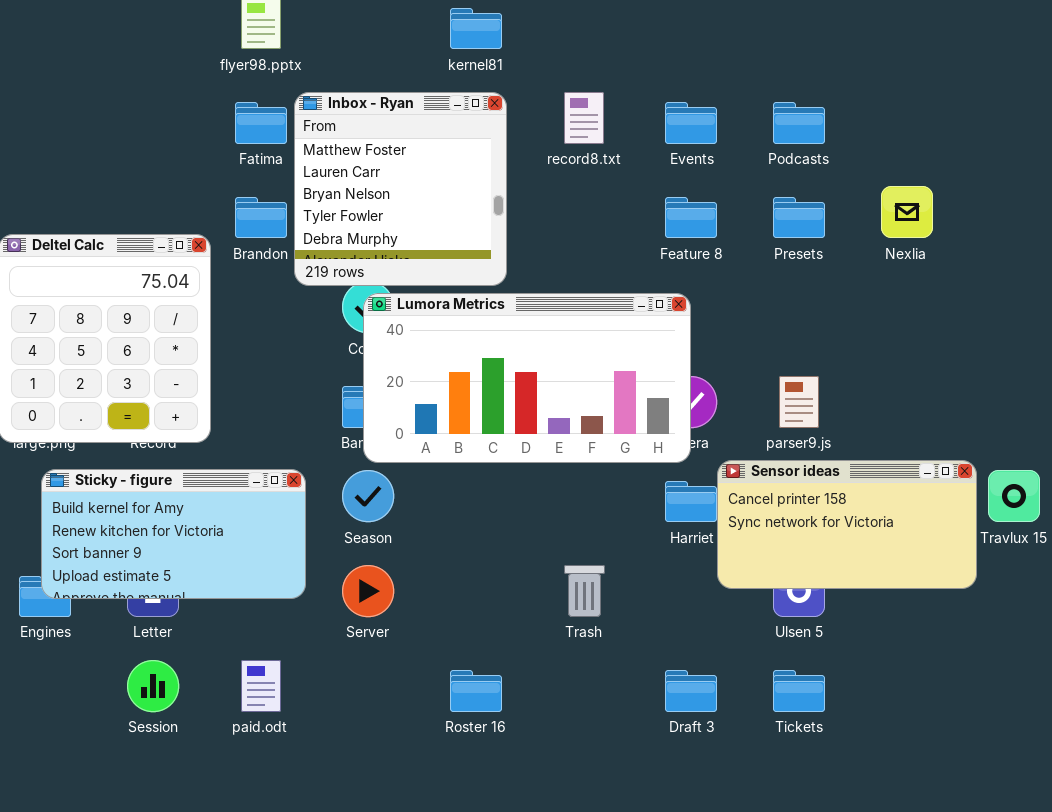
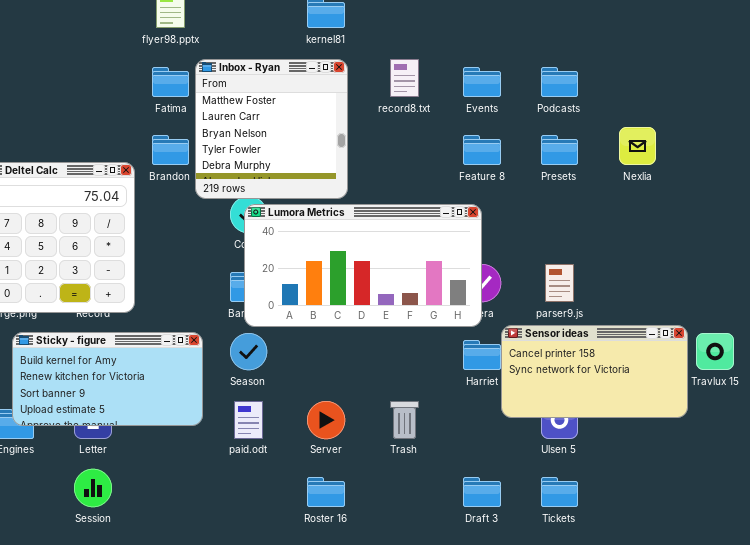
Server: [342,565,394,617] -> [307,401,345,439], moved
paid.odt: [241,660,281,712] -> [234,401,263,439], moved

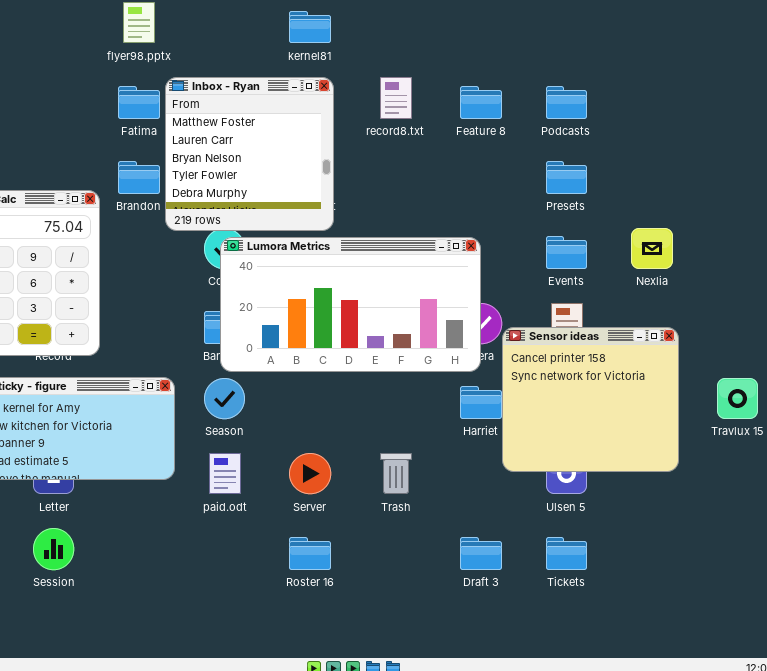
Events: [463,67,501,97] -> [546,236,587,269], moved
Nexlia: [619,127,656,165] -> [631,228,673,269], moved
Feature 8: [463,135,501,165] -> [460,86,502,119], moved
Sensor ideas: [501,325,688,418] -> [502,327,679,472], resized

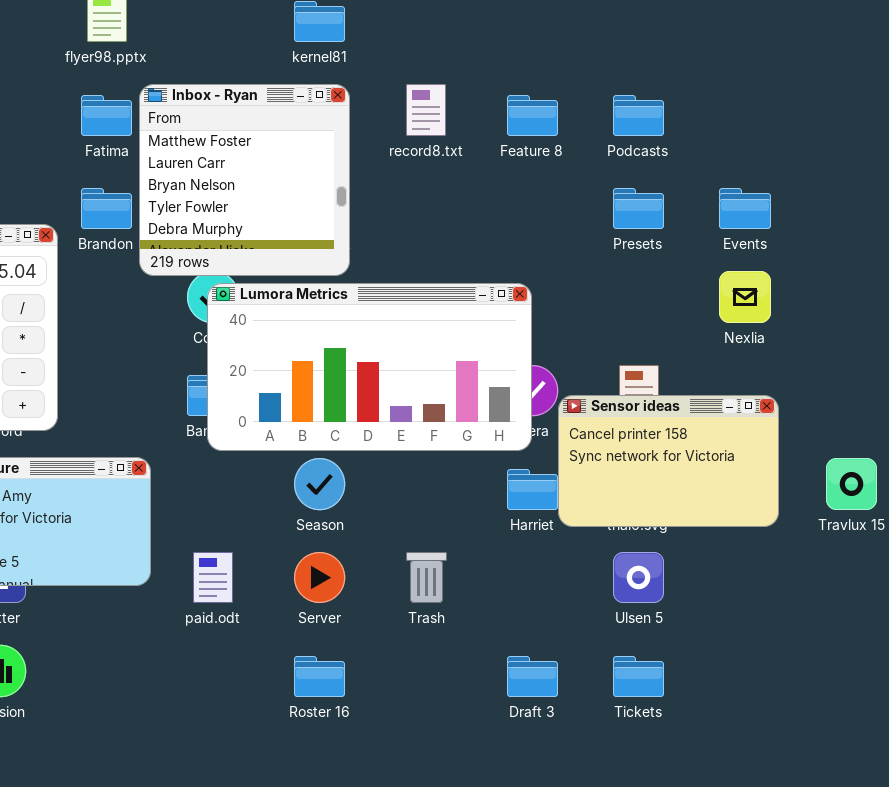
Events: [546,236,587,269] -> [719,188,771,229], moved
Sensor ideas: [502,327,679,472] -> [558,395,779,527], resized
Season: [204,378,245,419] -> [294,458,345,510], moved

